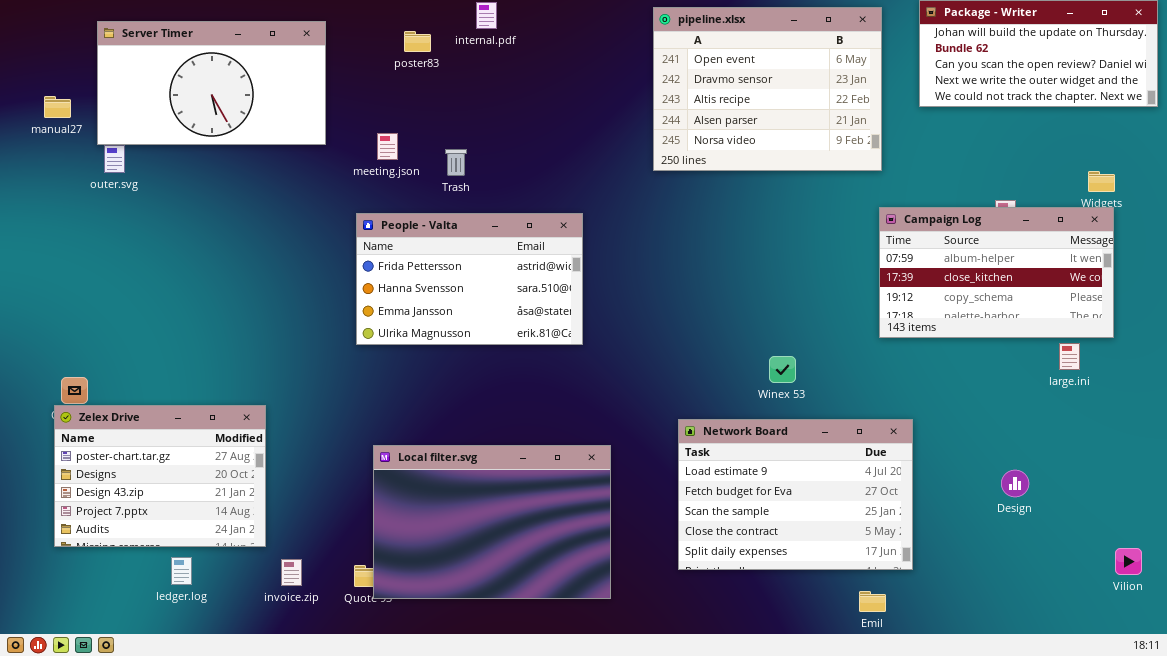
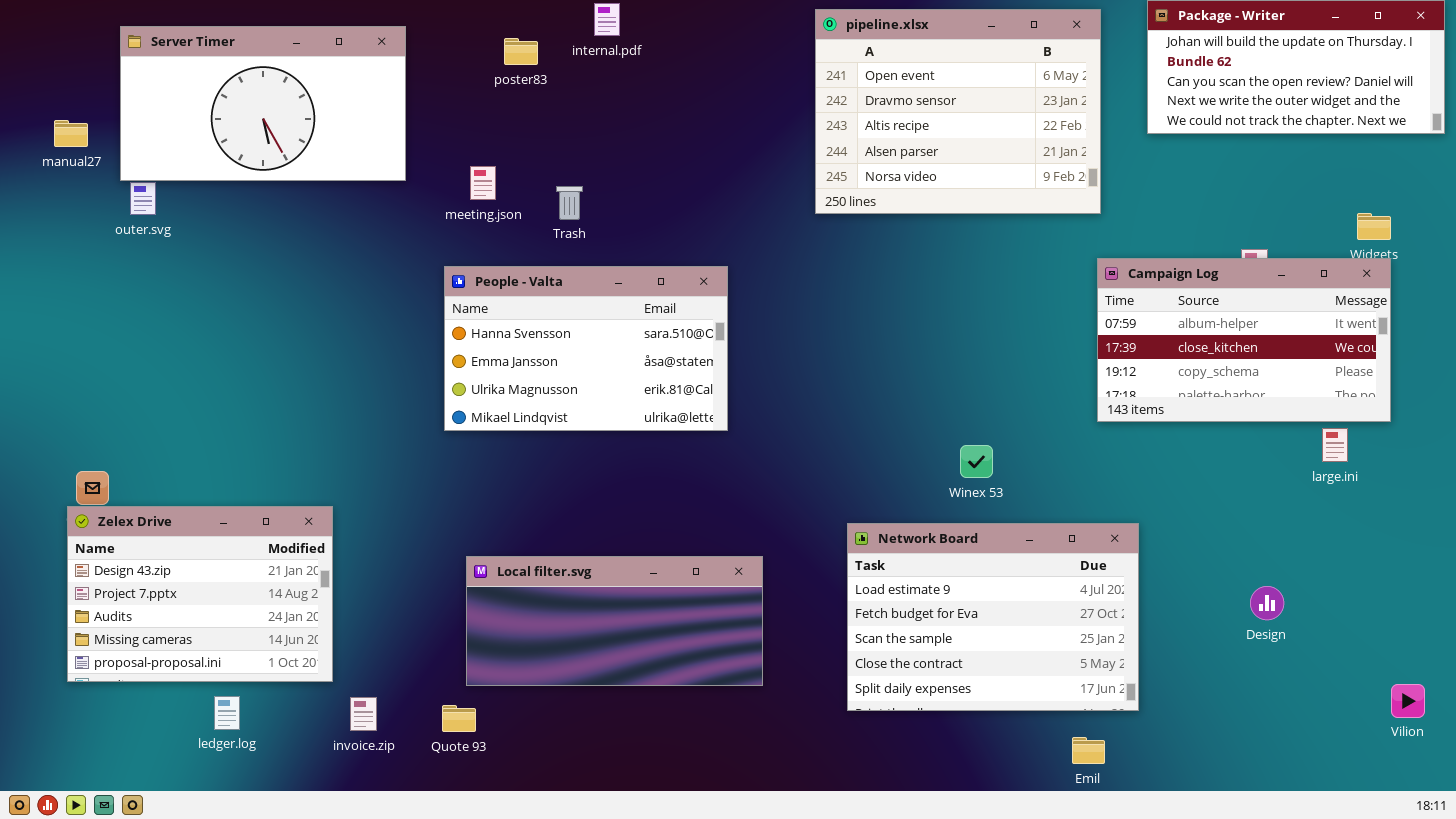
People - Valta: [356,213,583,345] -> [444,266,728,431], scrolled down 1 row
Zelex Drive: [54,405,266,547] -> [67,506,333,682], scrolled down 2 rows
Local filter.svg: [373,445,611,599] -> [466,556,763,686], resized

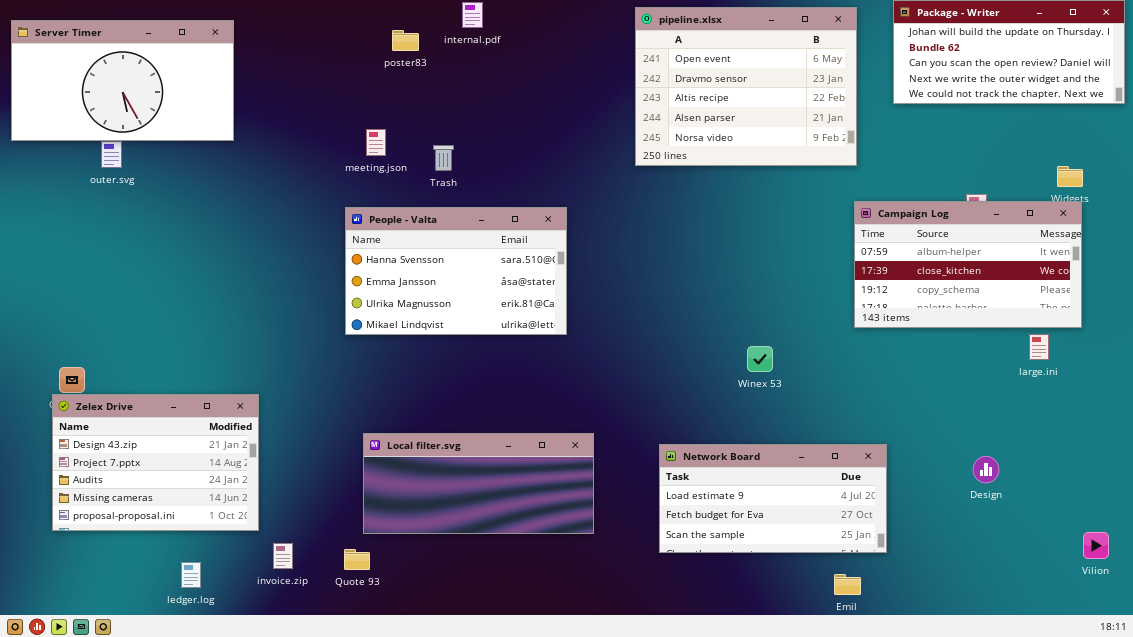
Server Timer: [120,26,406,181] -> [11,20,234,141], moved
Network Board: [847,523,1139,711] -> [659,444,887,553], resized
ledger.log: [214,696,240,730] -> [181,562,201,588], moved

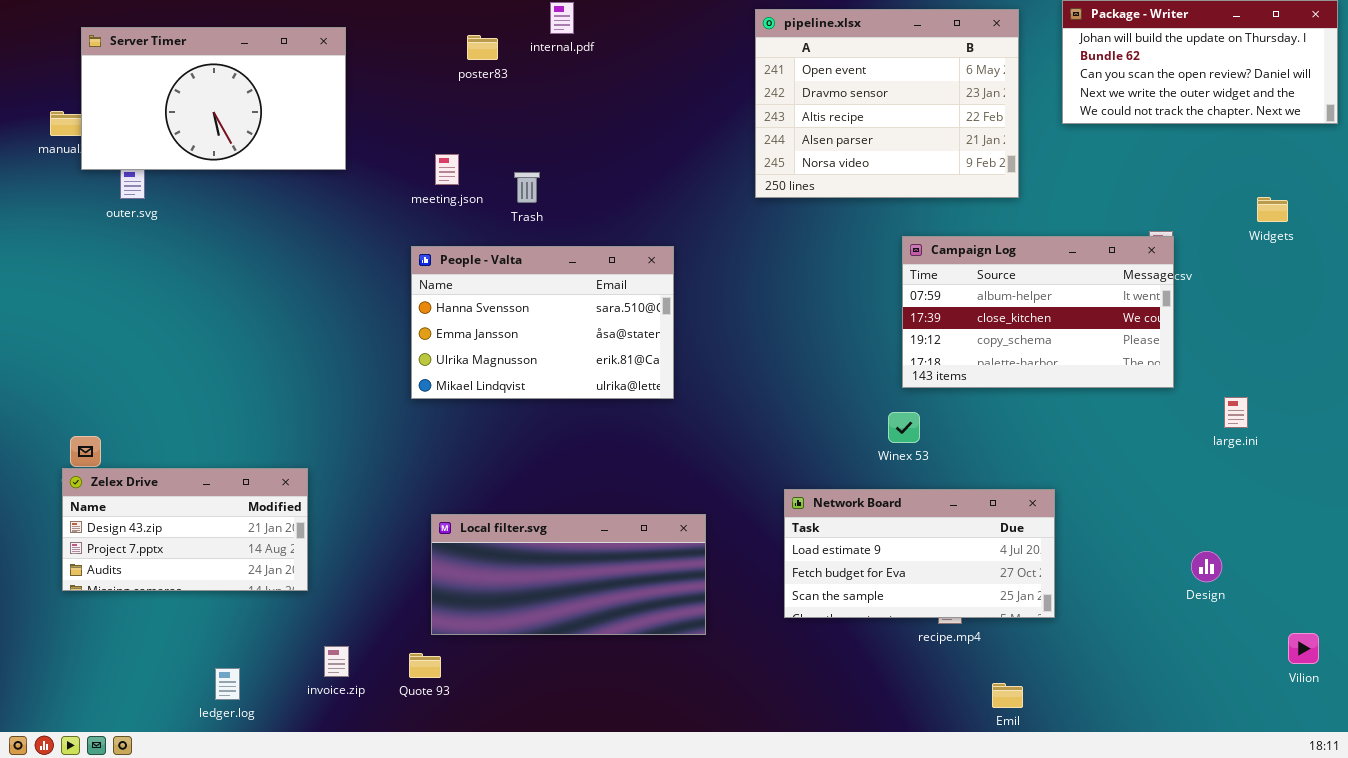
Server Timer: [11,20,234,141] -> [81,27,346,170], moved
Campaign Log: [854,201,1082,328] -> [902,236,1174,388], moved
Zelex Drive: [52,394,259,531] -> [62,468,308,591], resized
Network Board: [659,444,887,553] -> [784,489,1055,618], moved
Design: [973,456,999,483] -> [1191,551,1222,582], moved

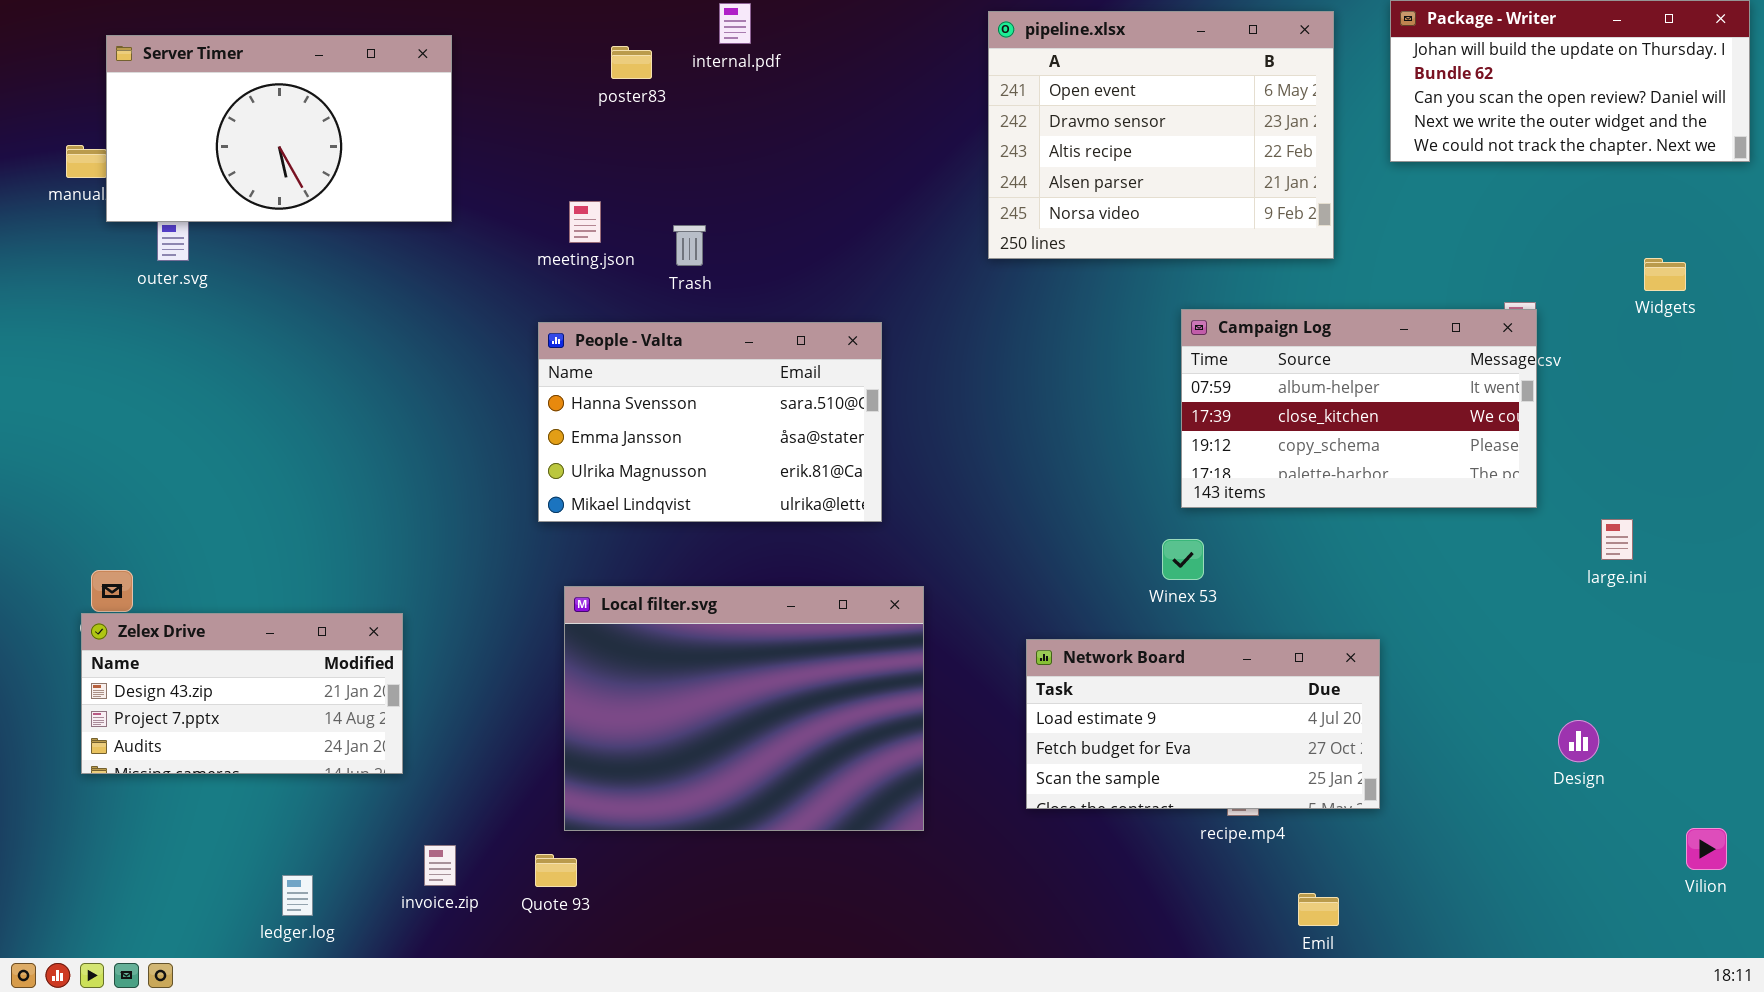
Local filter.svg: [431,514,706,635] -> [564,586,924,831], resized

